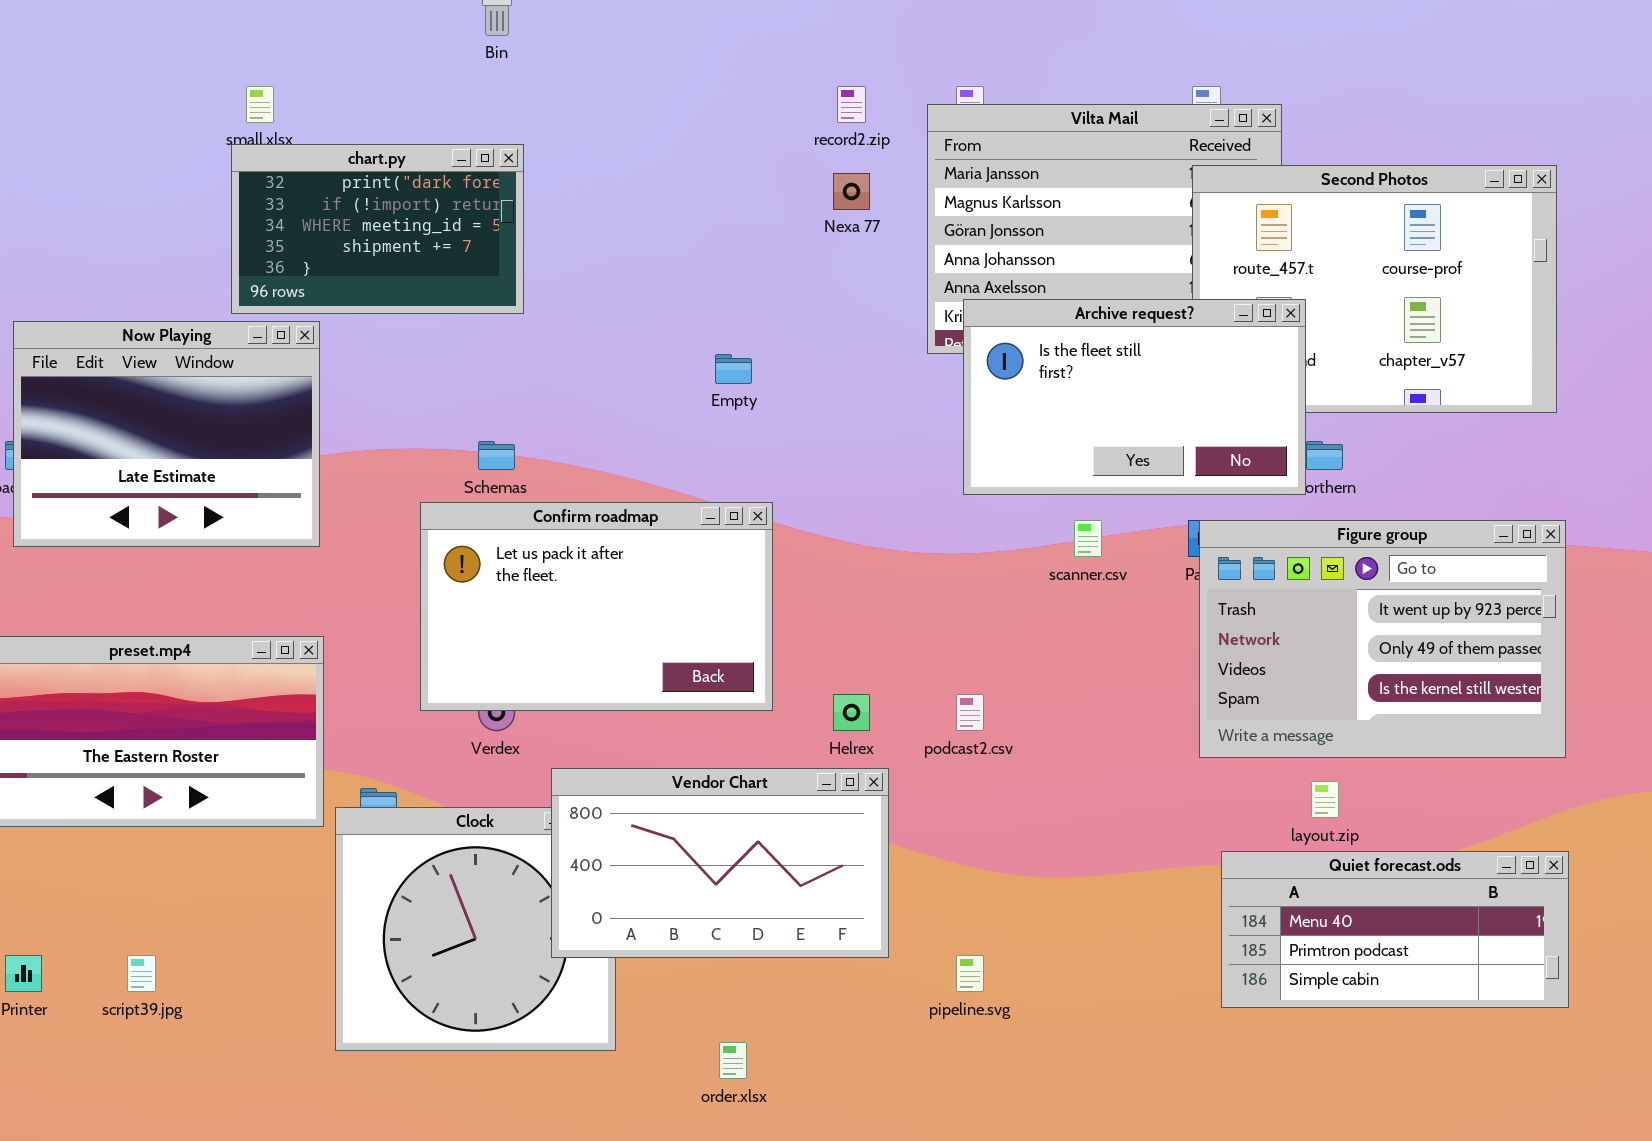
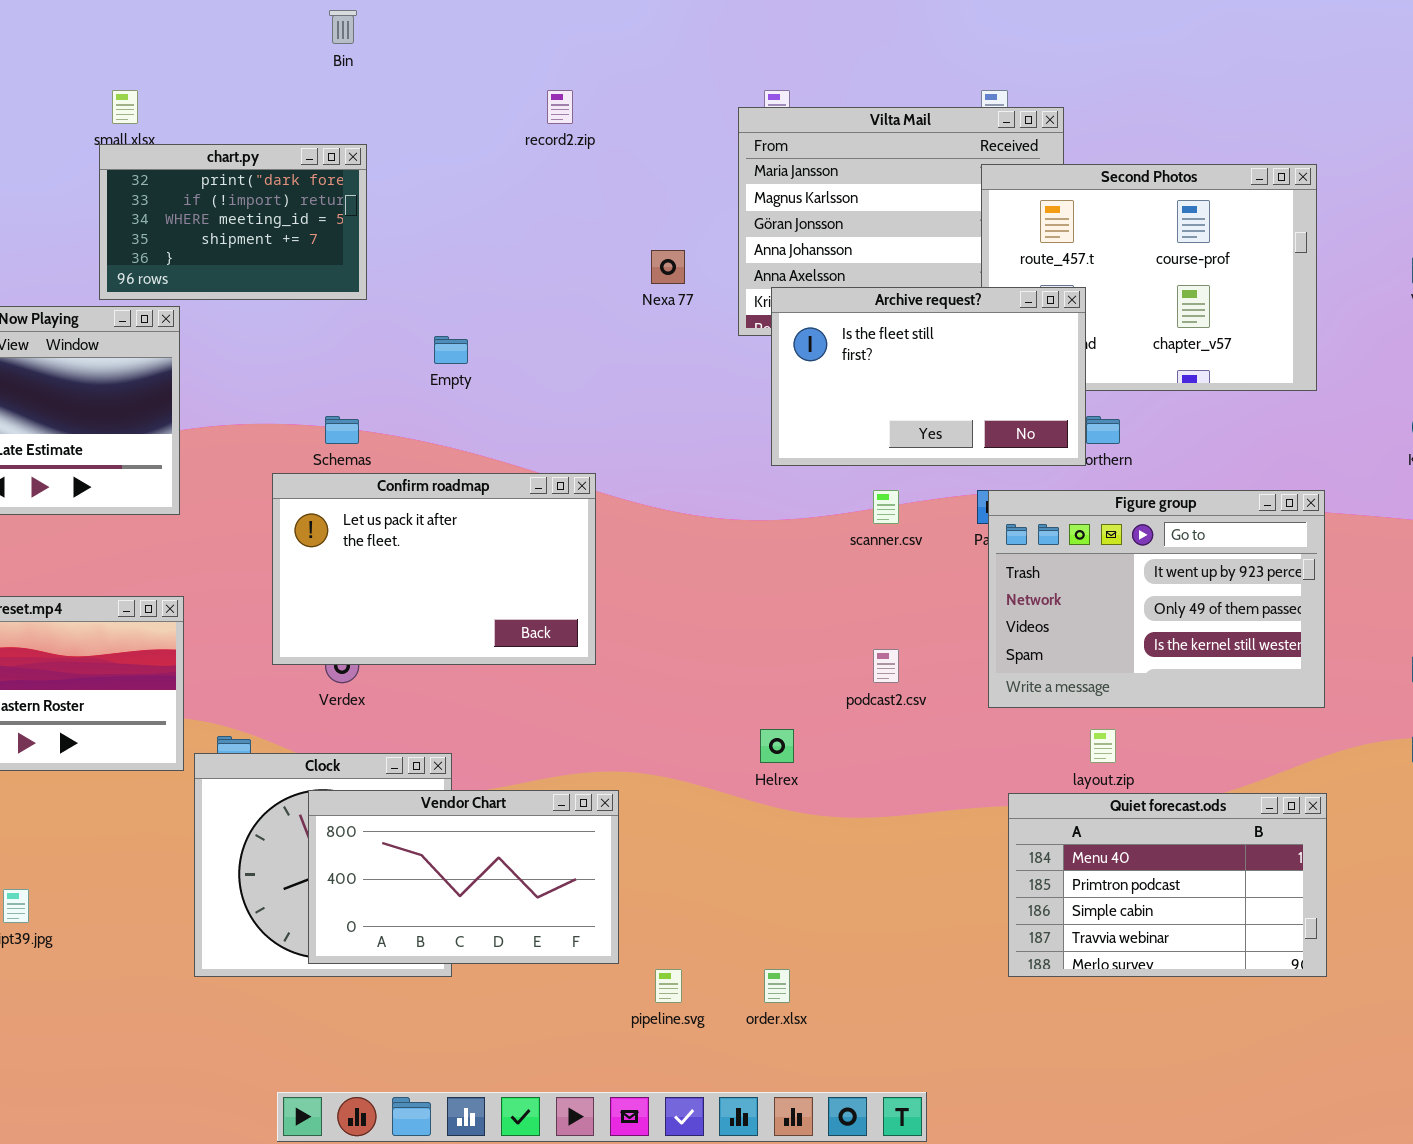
record2.zip: [837,86,866,123] -> [547,90,573,124], moved
Nexa 77: [833,173,870,210] -> [651,250,685,284], moved
Empty: [715,354,752,384] -> [434,336,468,364], moved
Helrex: [833,694,870,731] -> [760,729,794,763], moved
podcast2.csv: [956,694,984,731] -> [873,649,899,683], moved
Vendor Chart: [551,768,889,958] -> [308,790,619,964], moved
Quiet forecast.ods: [1221,851,1569,1008] -> [1008,793,1327,977], resized
pipeline.svg: [956,955,984,992] -> [655,969,682,1003], moved
order.xlsx: [719,1042,747,1079] -> [764,969,790,1003], moved

